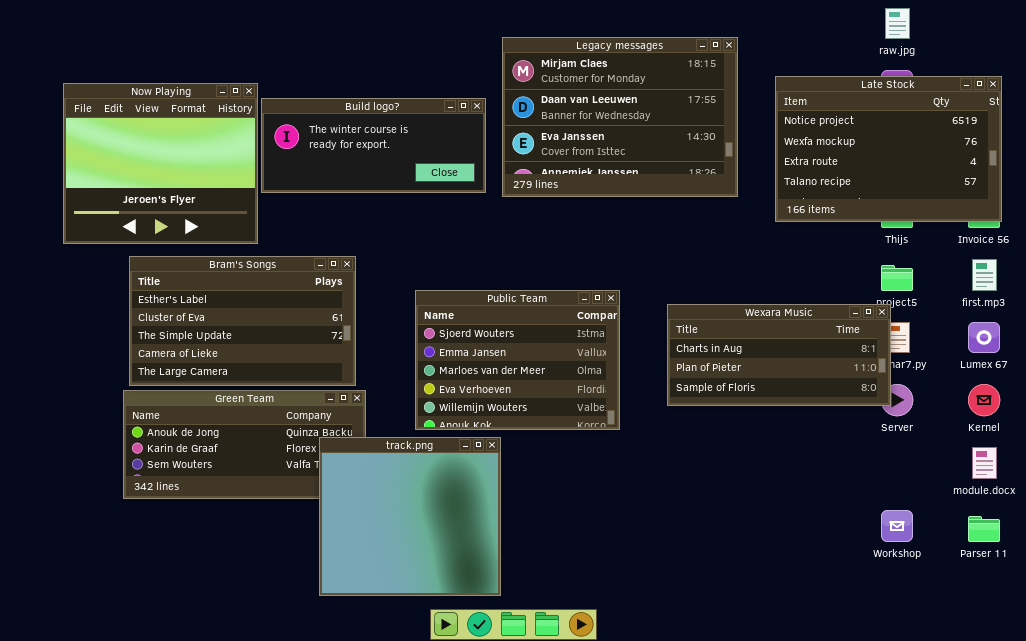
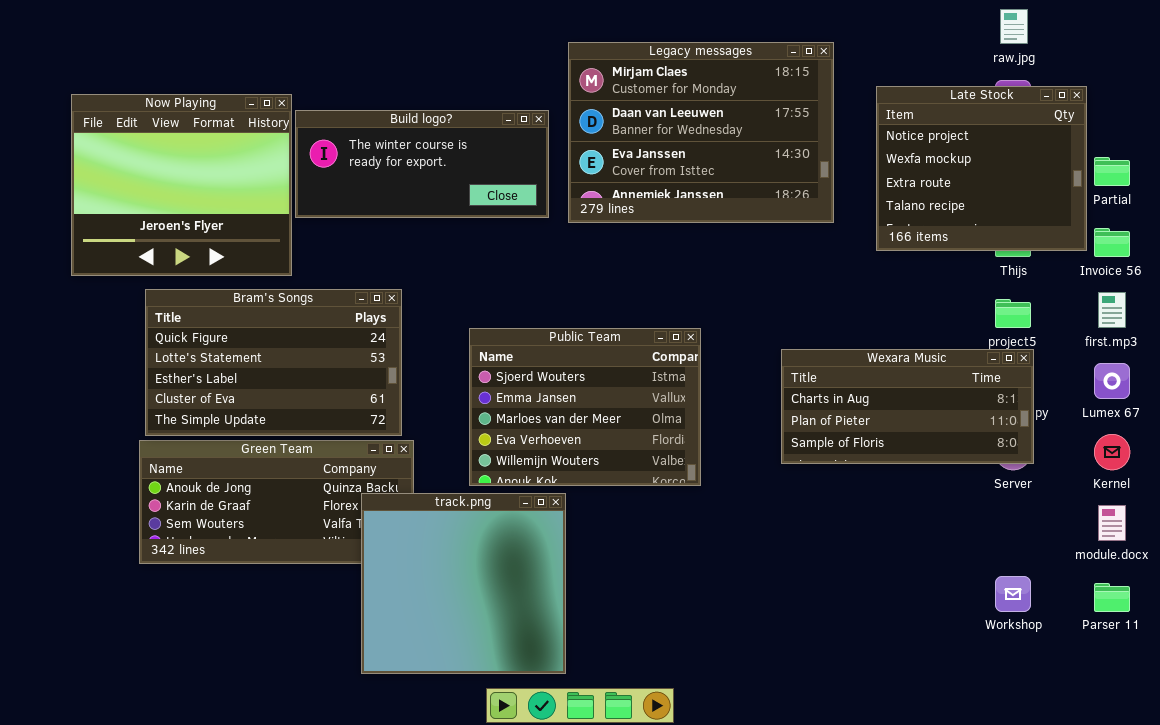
Late Stock: [775,76,1002,222] -> [876,86,1087,251], resized
Bram's Songs: [129,256,356,386] -> [145,289,402,436], scrolled up 2 rows
Wexara Music: [667,304,891,406] -> [781,349,1034,464], moved

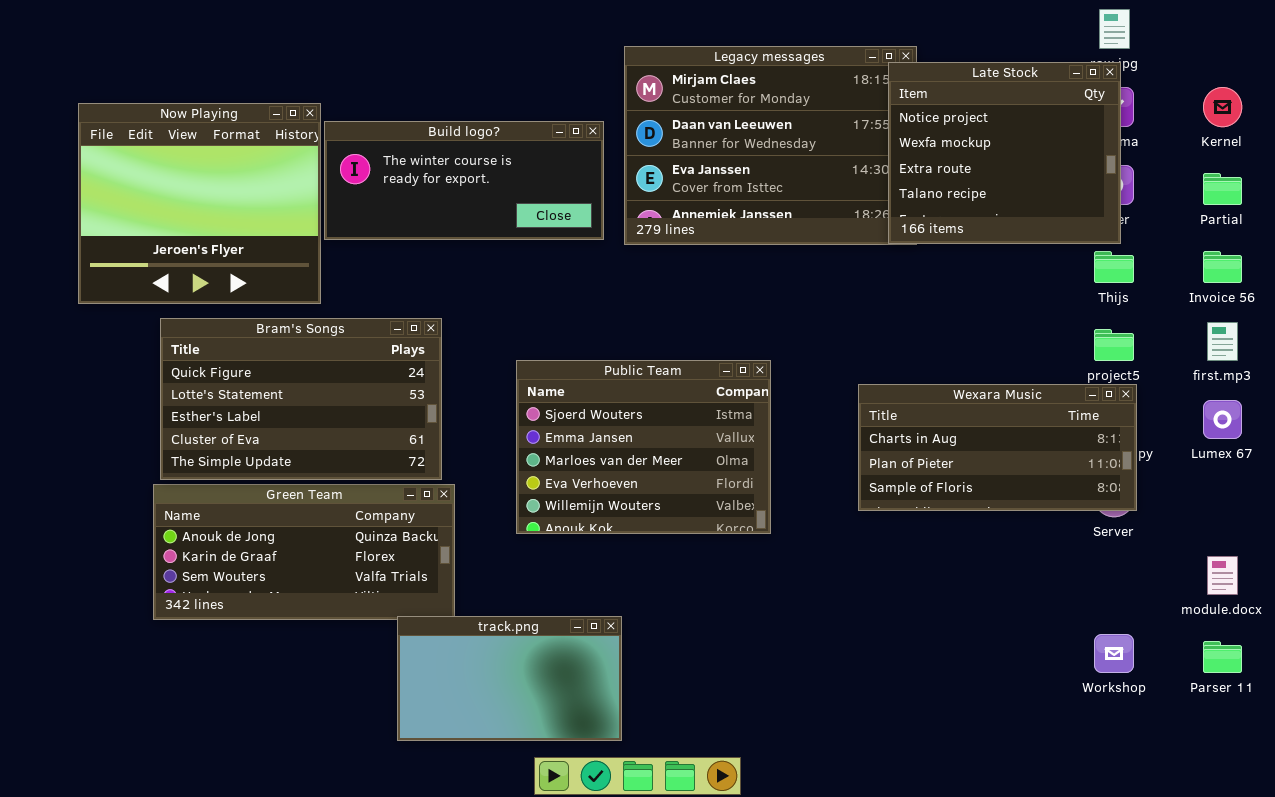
Late Stock: [876,86,1087,251] -> [888,62,1121,244], moved
Kernel: [1094,434,1130,470] -> [1203,87,1242,127], moved
track.png: [361,493,566,674] -> [397,616,622,741], resized

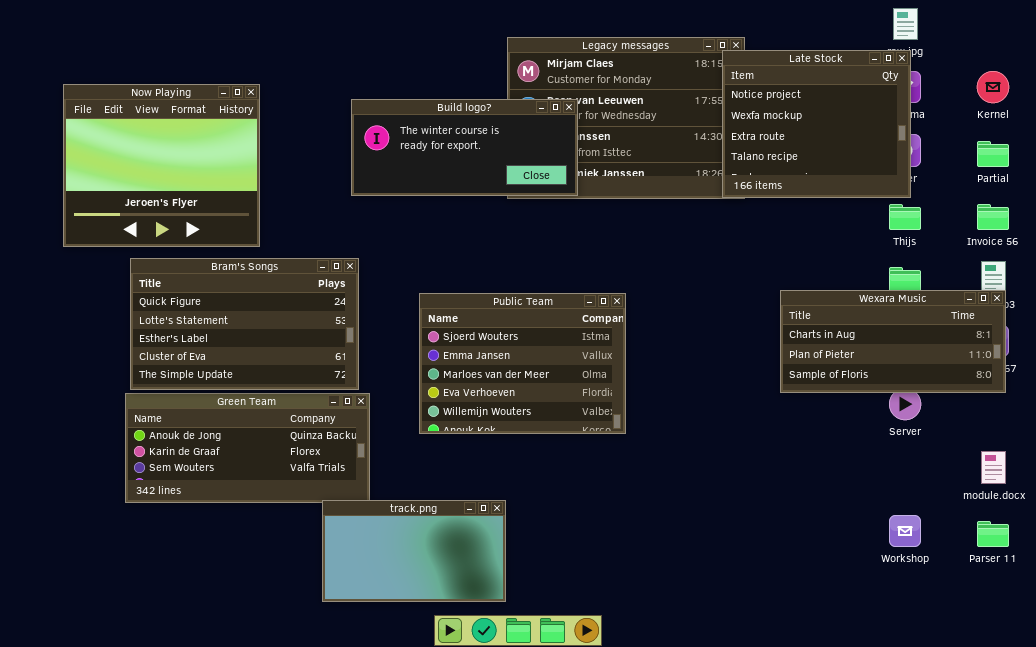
Build logo?: [324,121,604,240] -> [351,99,578,196], moved
Wexara Music: [858,384,1137,511] -> [780,290,1006,393], moved

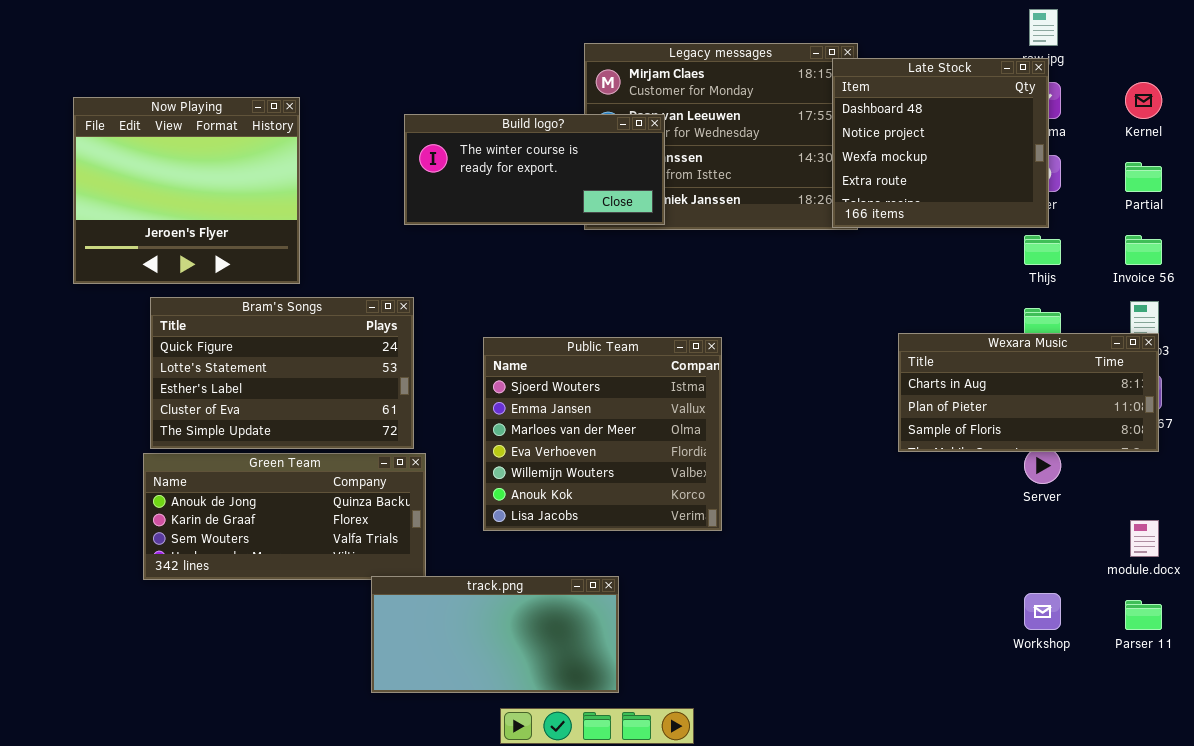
Late Stock: [722,50,911,198] -> [832,58,1049,228], scrolled up 1 row
Public Team: [419,293,626,434] -> [483,337,722,531], resized
track.png: [322,500,506,602] -> [371,576,619,693], resized

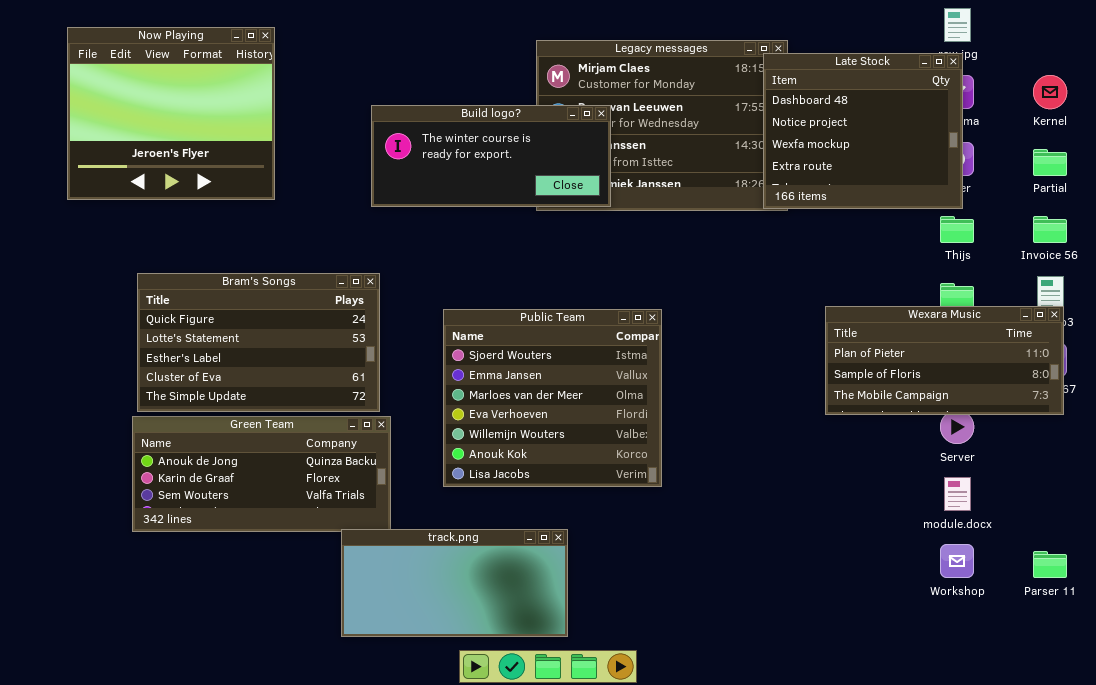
Now Playing: [73,97,300,284] -> [67,27,275,200], moved
Wexara Music: [898,333,1159,452] -> [825,306,1064,415], scrolled down 1 row
module.docx: [1130,520,1159,557] -> [944,477,971,511], moved

